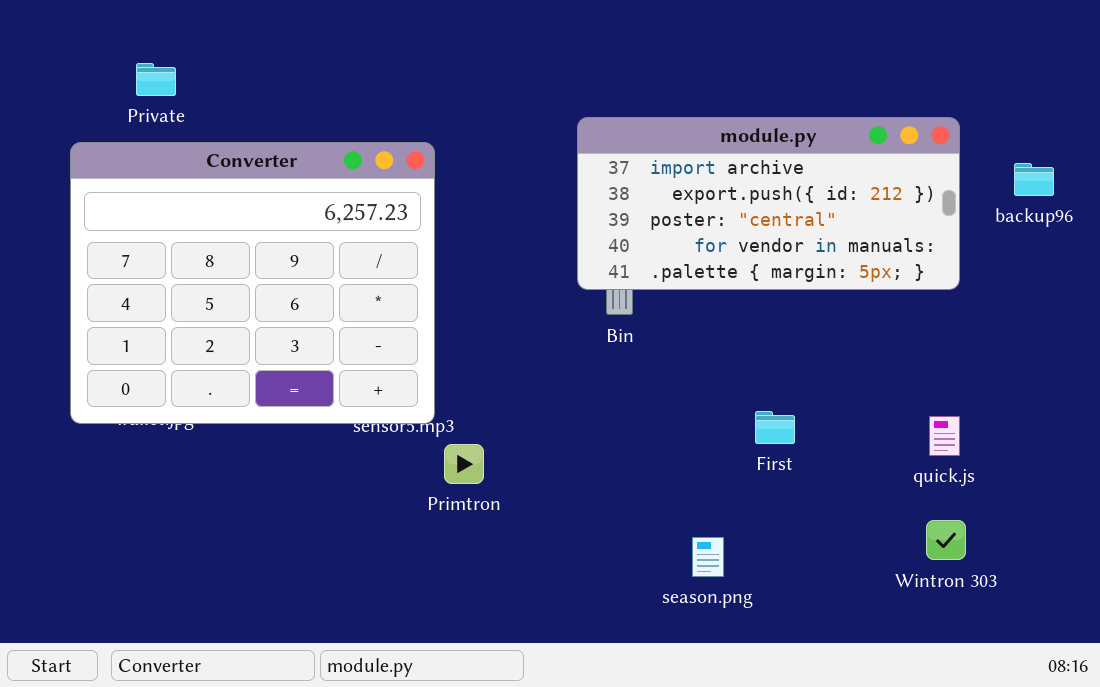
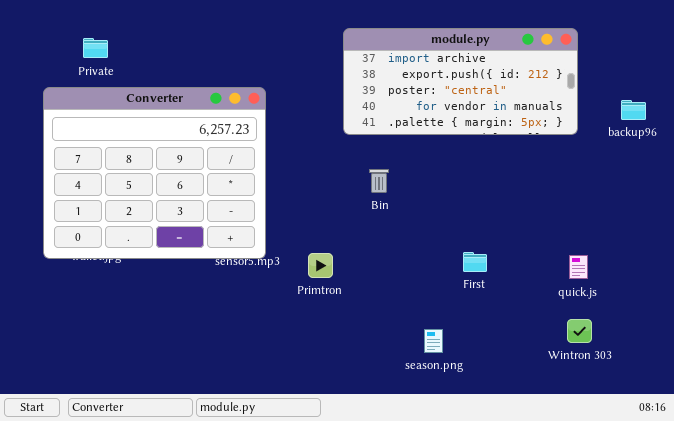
module.py: [577,117,960,290] -> [343,28,578,135], moved
Primtron: [444,444,484,484] -> [308,253,333,278], moved

